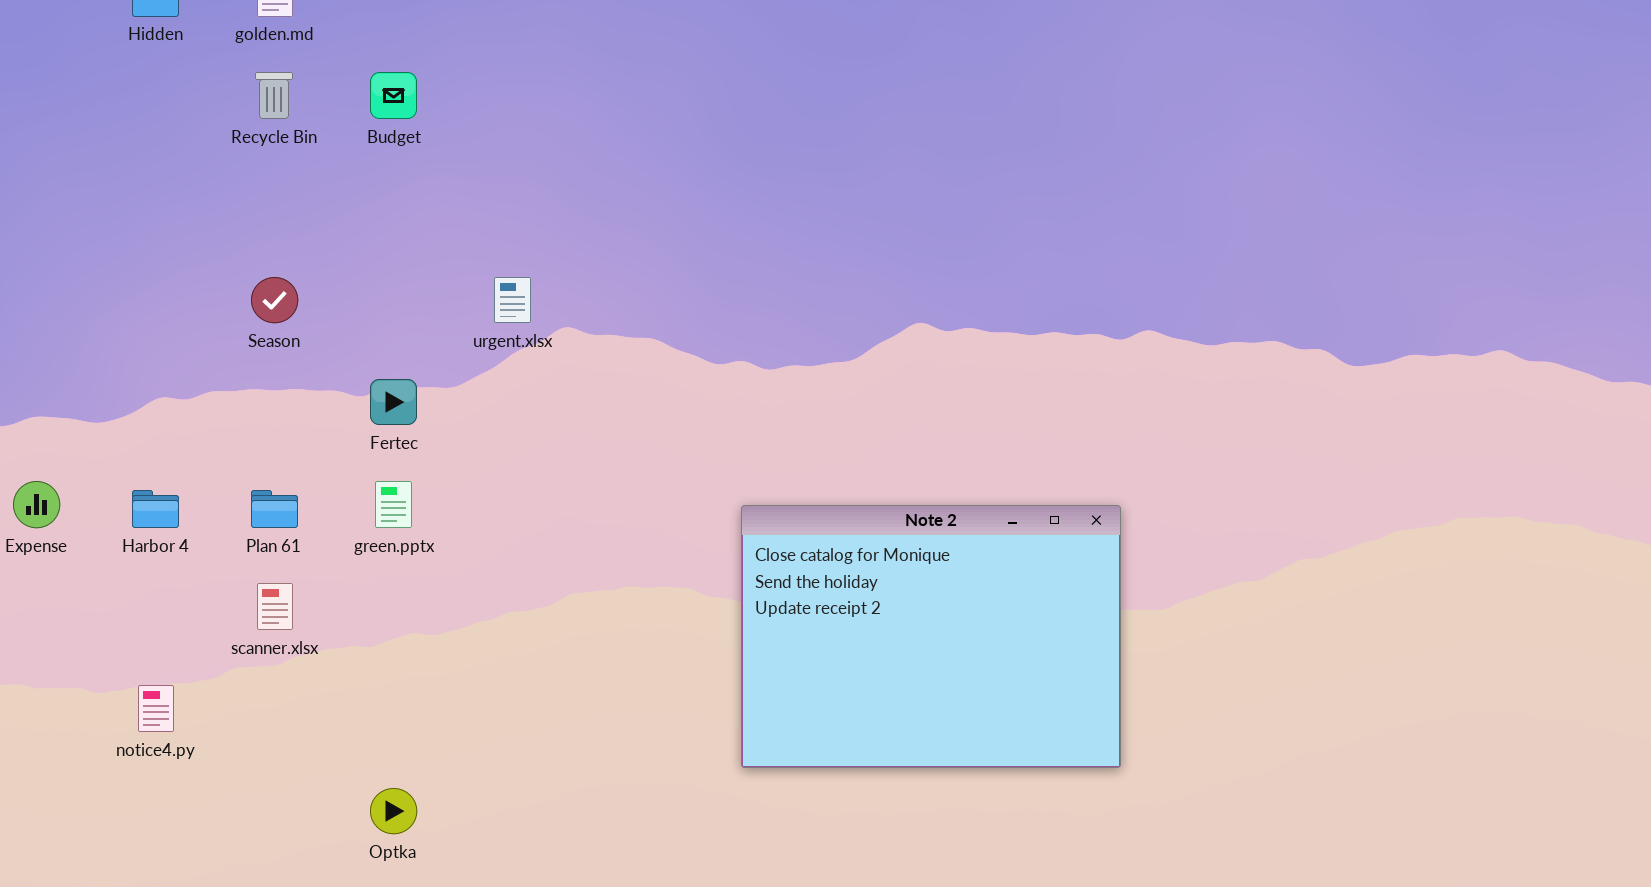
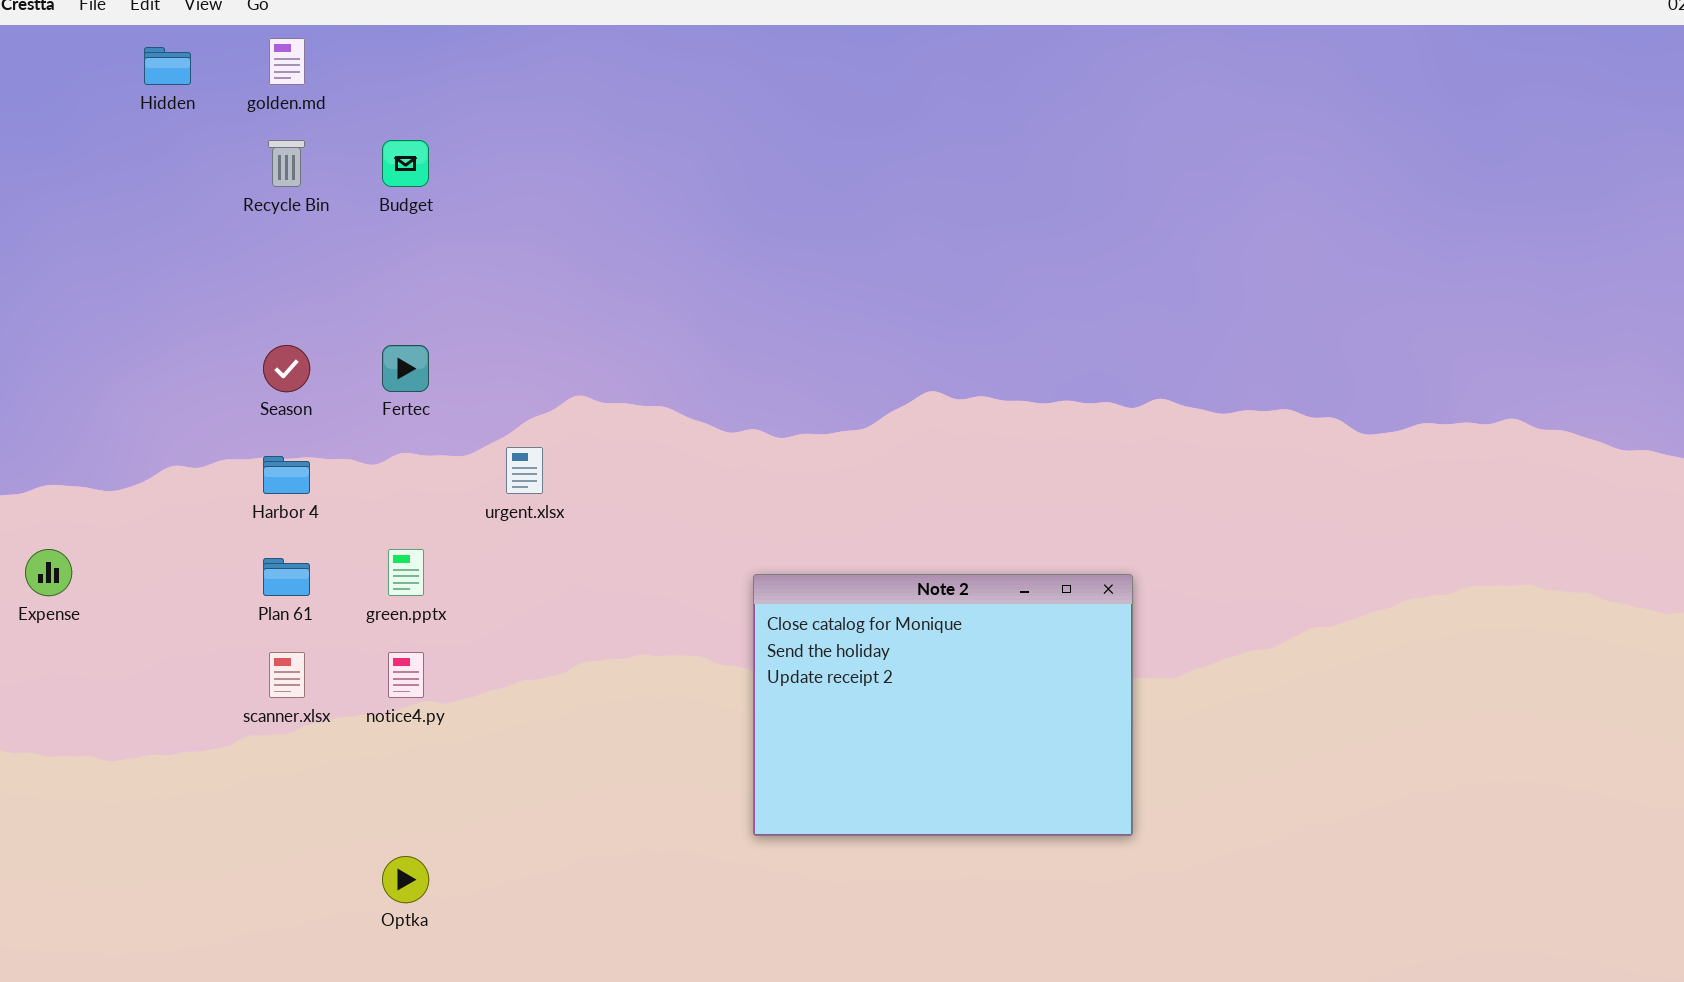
urgent.xlsx: [494,277,531,323] -> [506,447,543,494], moved
Fertec: [370,379,417,425] -> [382,345,429,392], moved
Harbor 4: [132,490,179,528] -> [263,456,310,494], moved
notice4.py: [138,685,174,732] -> [388,652,424,698], moved

